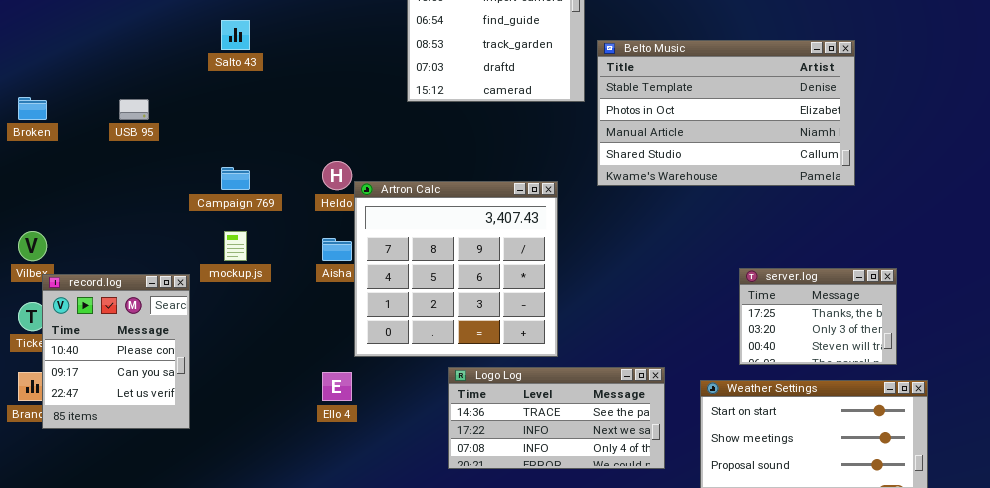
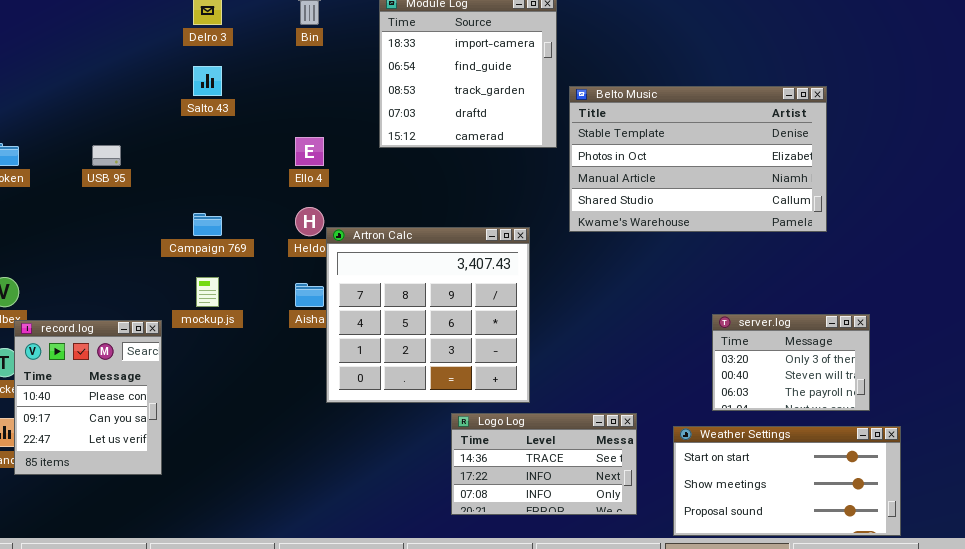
server.log: [739,268,897,365] -> [712,314,870,411], scrolled down 1 row
Logo Log: [448,367,665,469] -> [451,413,637,515], resized
Ello 4: [322,372,352,401] -> [295,137,324,166], moved

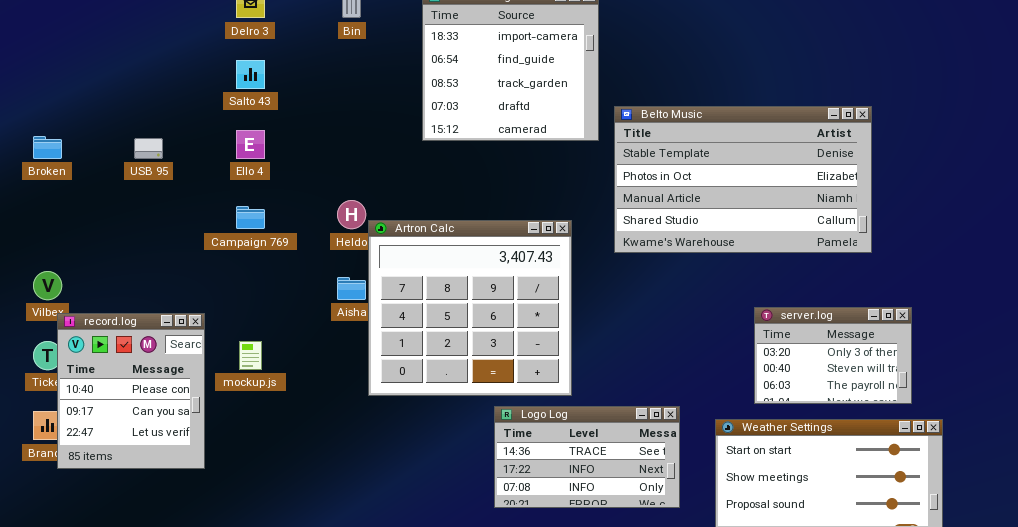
Belto Music: [569,86,827,232] -> [614,106,872,253], moved
Ello 4: [295,137,324,166] -> [236,130,265,159], moved
mockup.js: [196,277,219,307] -> [239,341,262,370], moved

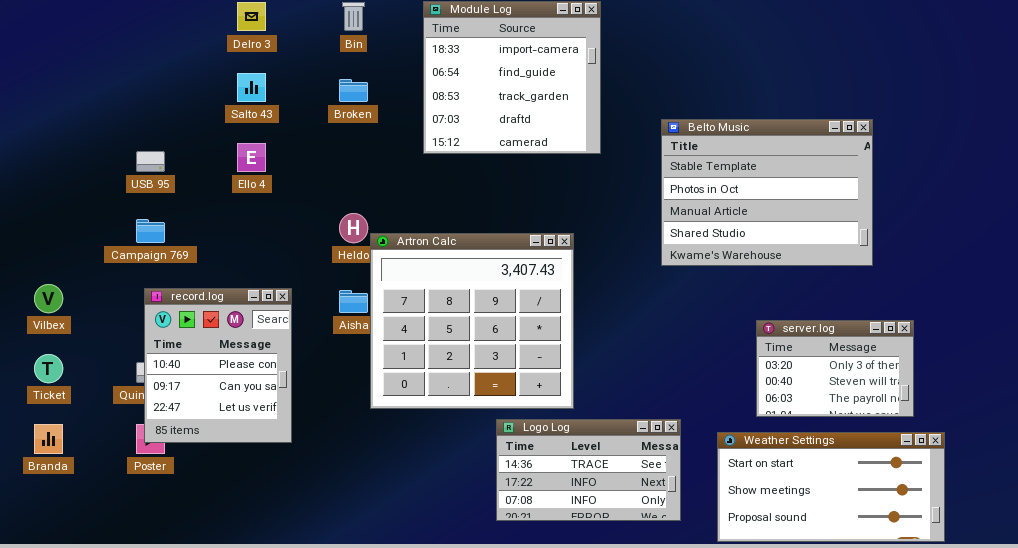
Belto Music: [614,106,872,253] -> [661,119,873,266], resized
Broken: [33,136,62,159] -> [339,79,368,102], moved
Campaign 769: [236,206,265,229] -> [136,219,165,243], moved
record.log: [57,313,205,469] -> [144,288,292,443], moved

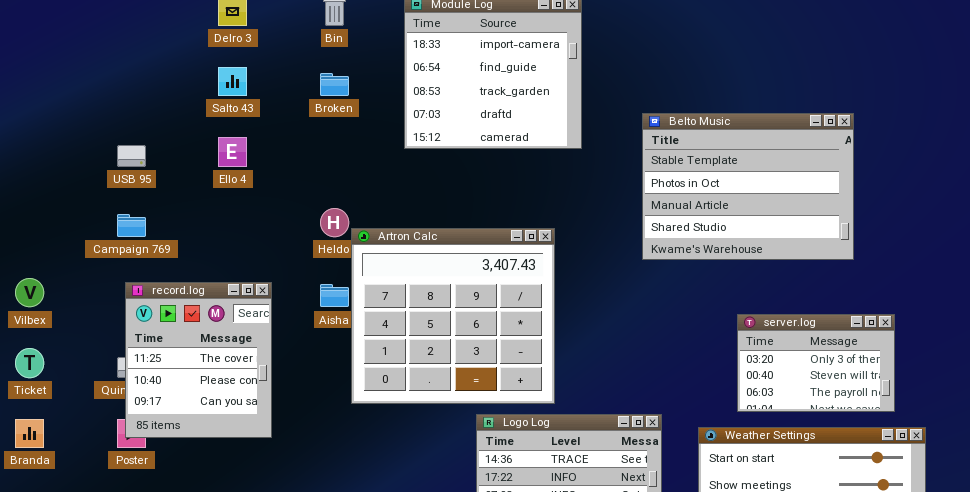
record.log: [144,288,292,443] -> [125,282,272,438], scrolled up 1 row

